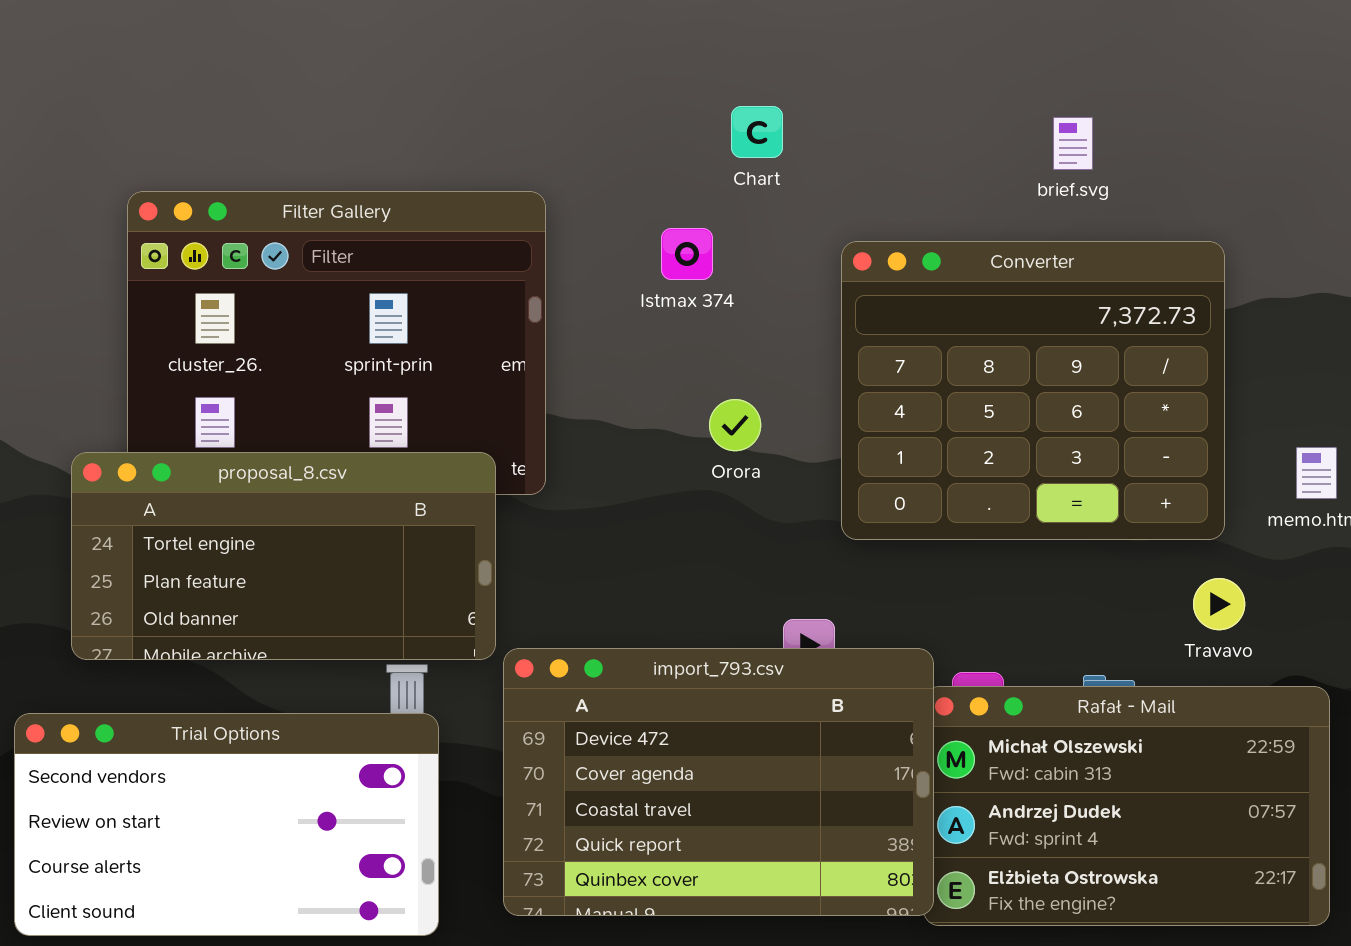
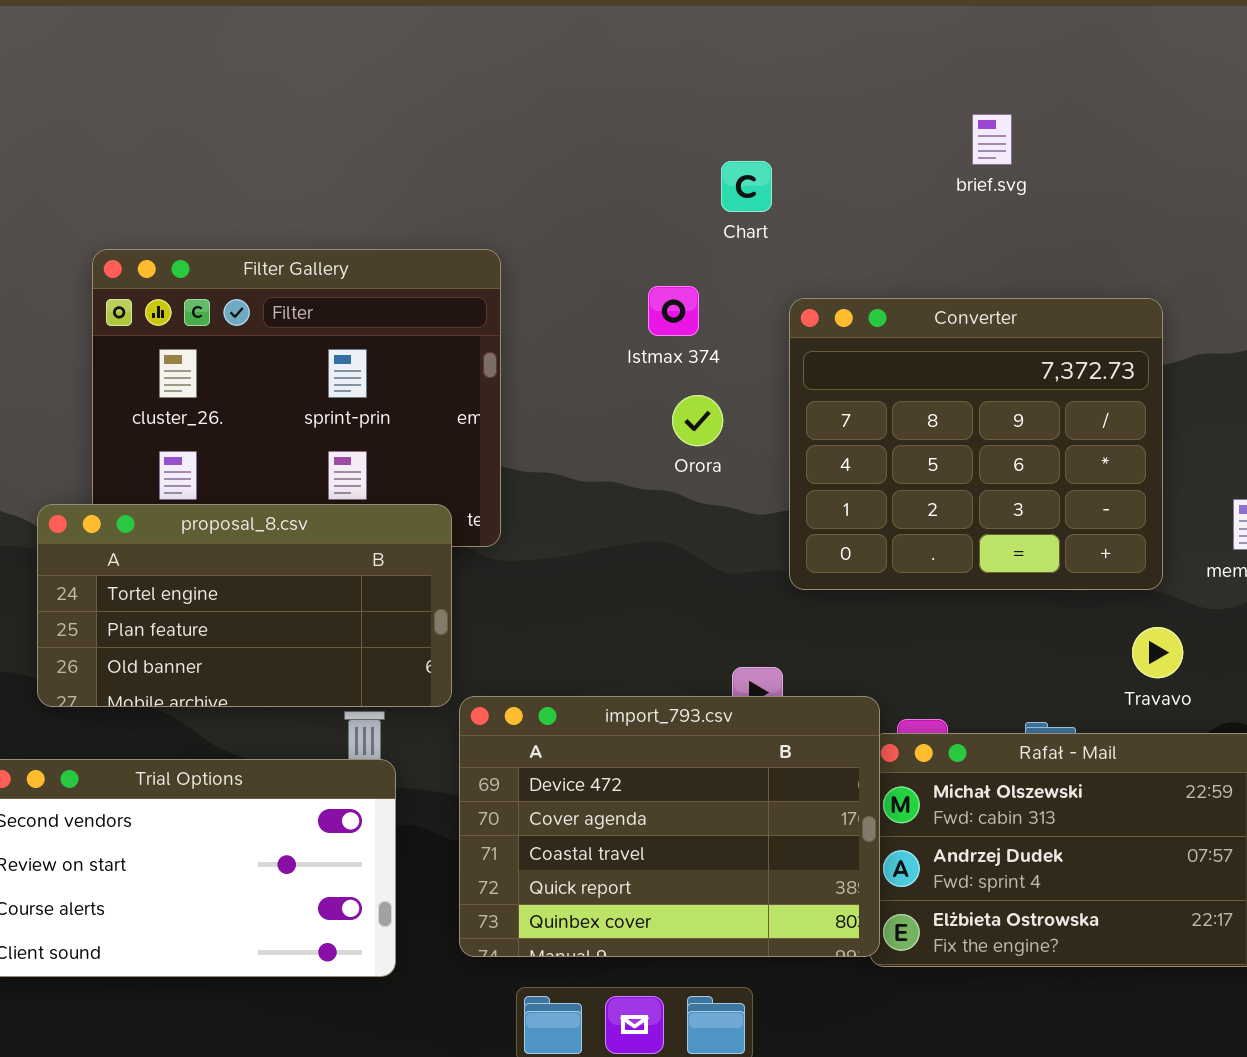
Chart: [731,106,783,158] -> [721,161,772,212], moved
brief.svg: [1053,117,1093,170] -> [972,114,1012,165], moved
Istmax 374: [661,228,713,280] -> [648,286,699,336], moved
Orora: [709,399,761,451] -> [672,395,723,446], moved

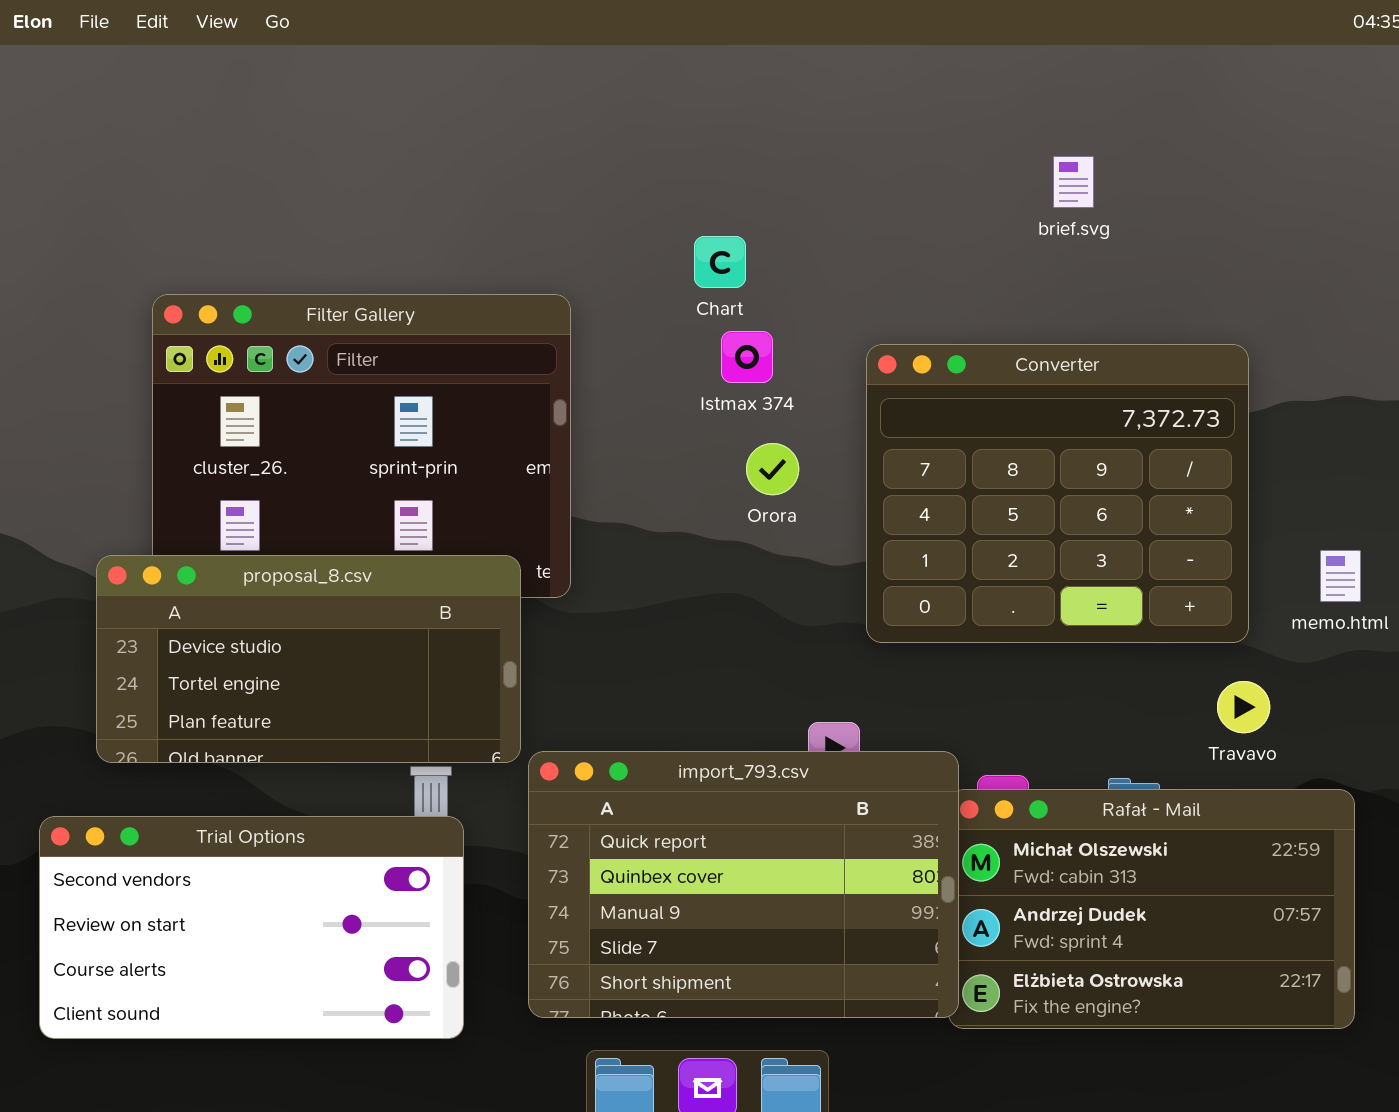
Chart: [721,161,772,212] -> [694,236,746,288], moved
proposal_8.csv: [37,504,452,707] -> [96,555,521,763], scrolled up 1 row
import_793.csv: [459,696,880,957] -> [528,751,959,1018], scrolled down 3 rows

